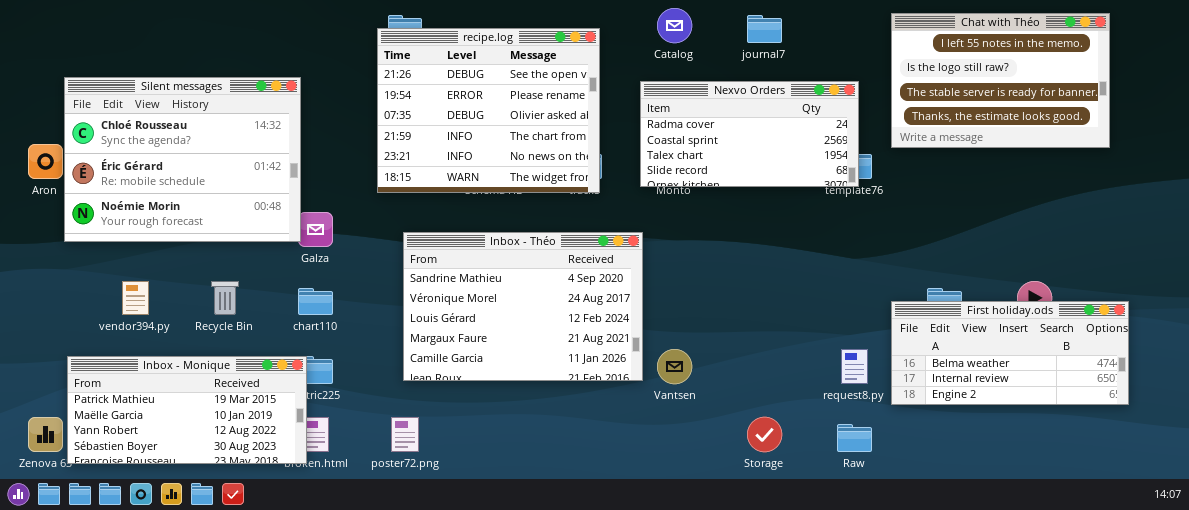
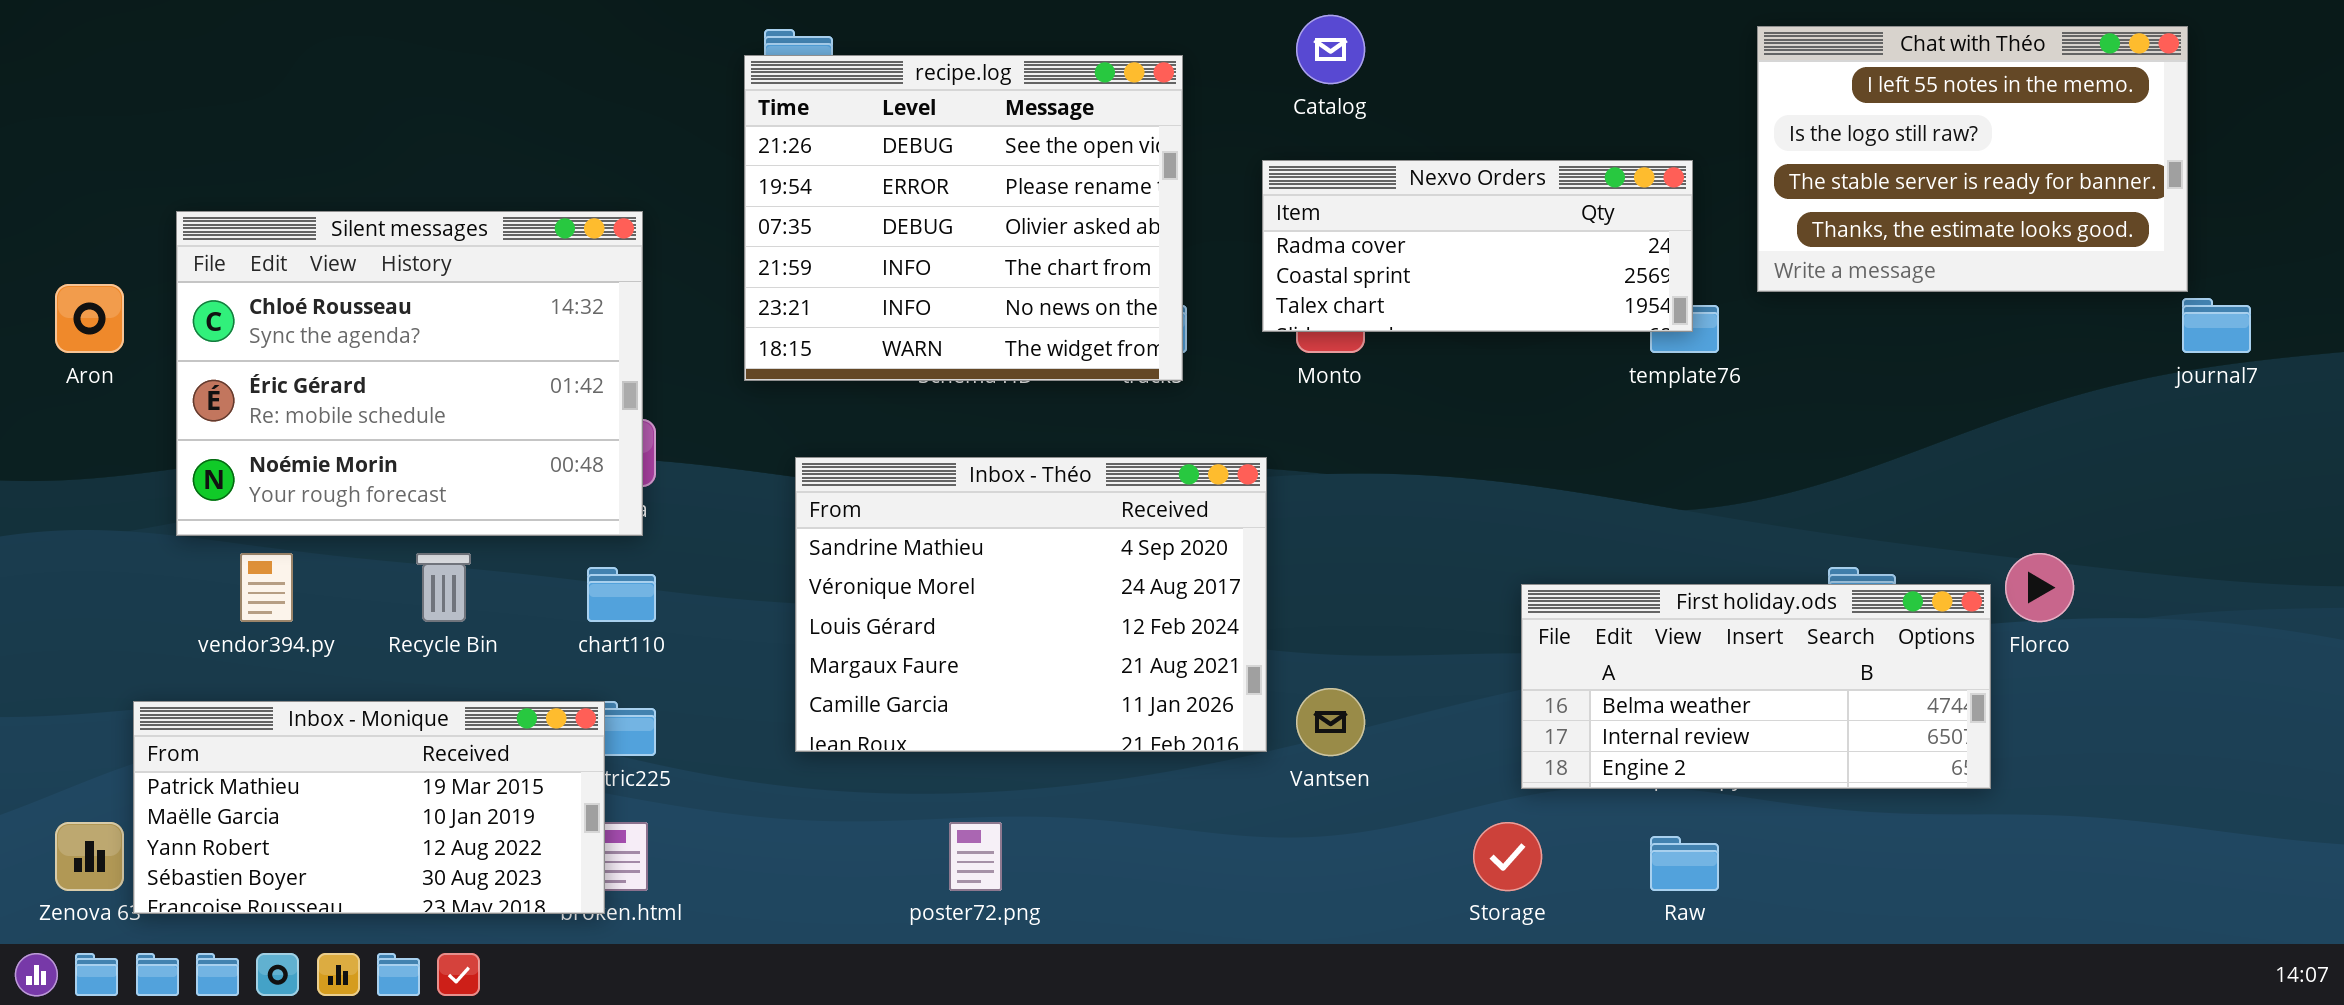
journal7: [747,15,782,43] -> [2182,298,2251,353], moved
Silent messages: [64,77,301,242] -> [176,211,643,536], moved
Nexvo Orders: [640,81,859,187] -> [1262,160,1693,332], resized
First holiday.ods: [891,301,1129,405] -> [1521,584,1991,789], moved
poster72.png: [391,417,419,452] -> [949,822,1002,891], moved

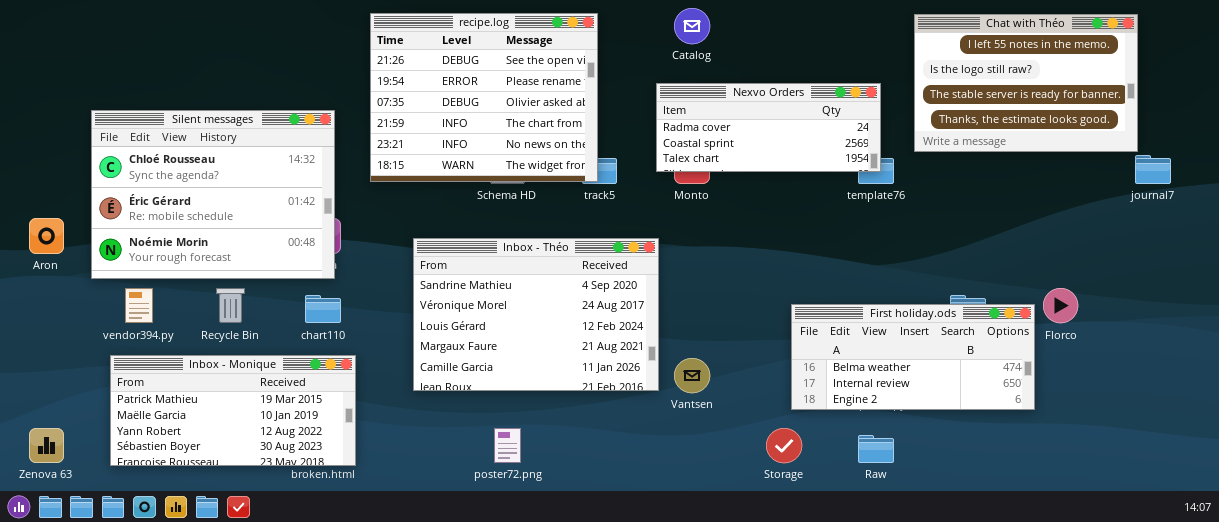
recipe.log: [744,55,1183,381] -> [370,13,598,182], moved
Aron: [55,284,124,353] -> [29,218,64,254], moved
Inbox - Monique: [133,701,605,914] -> [110,355,356,466], moved

